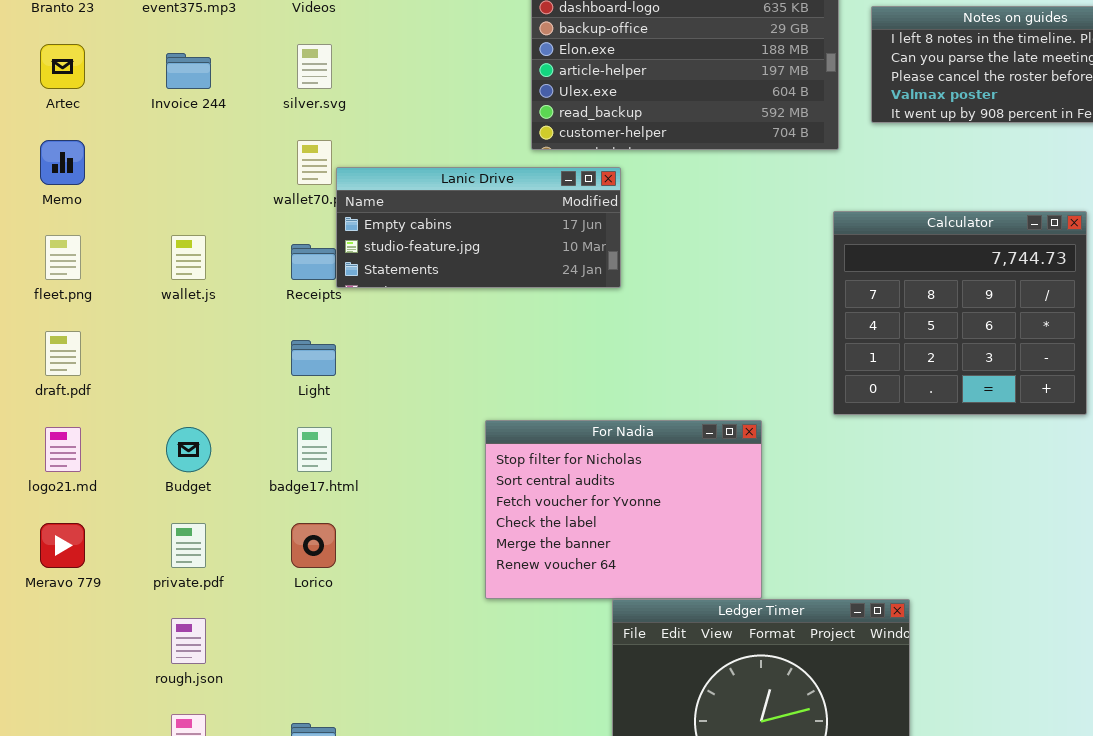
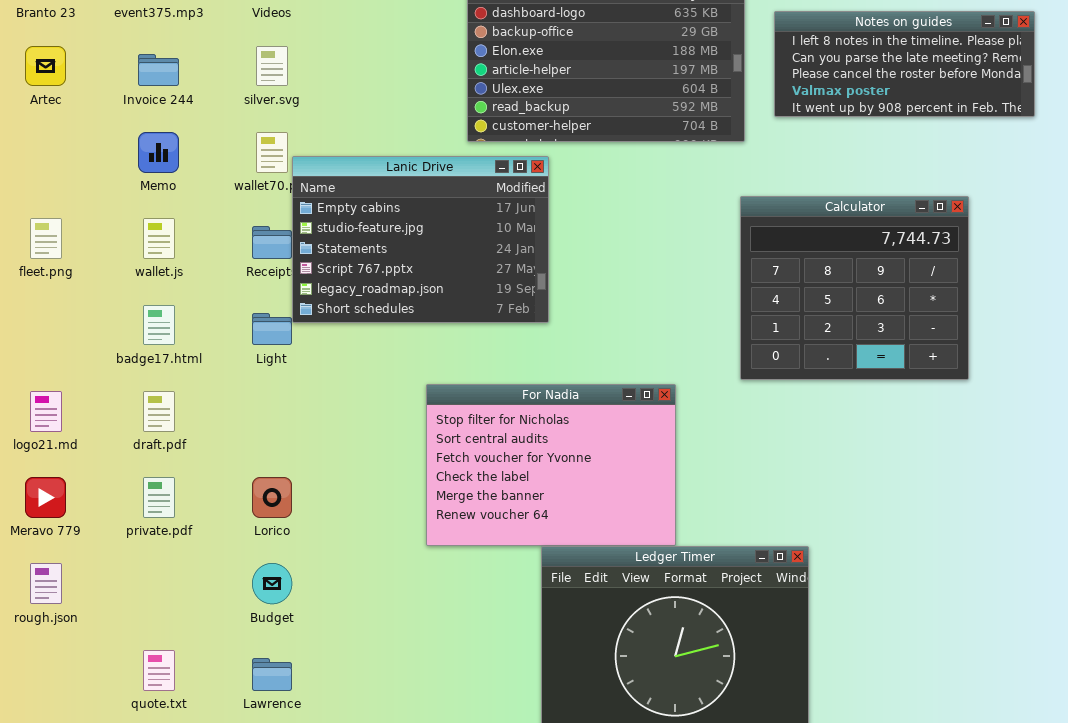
Memo: [40,140,85,185] -> [138,132,179,173], moved
Lanic Drive: [336,167,621,288] -> [292,156,549,323], resized
draft.pdf: [45,331,81,376] -> [143,391,175,432], moved
Budget: [166,427,211,472] -> [252,563,292,604], moved
badge17.html: [297,427,332,472] -> [143,305,175,345], moved
rough.json: [171,618,206,664] -> [30,563,62,604], moved

